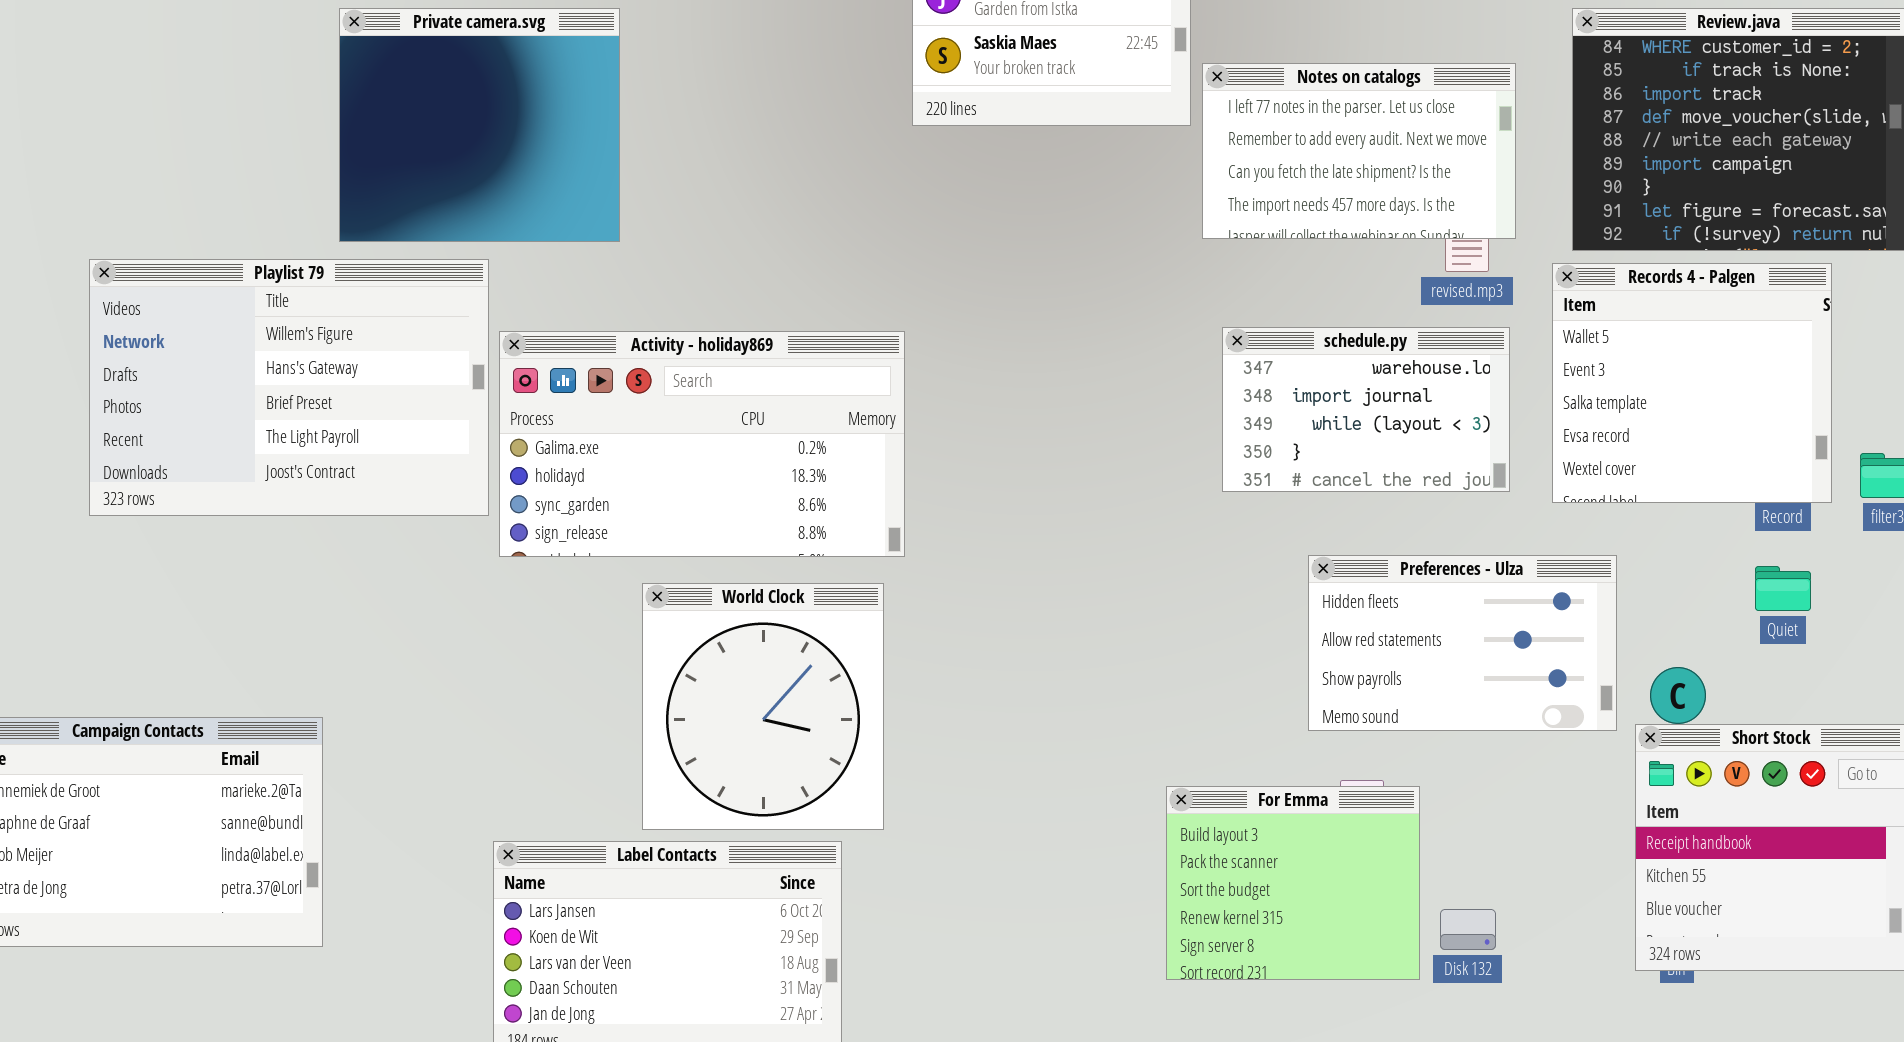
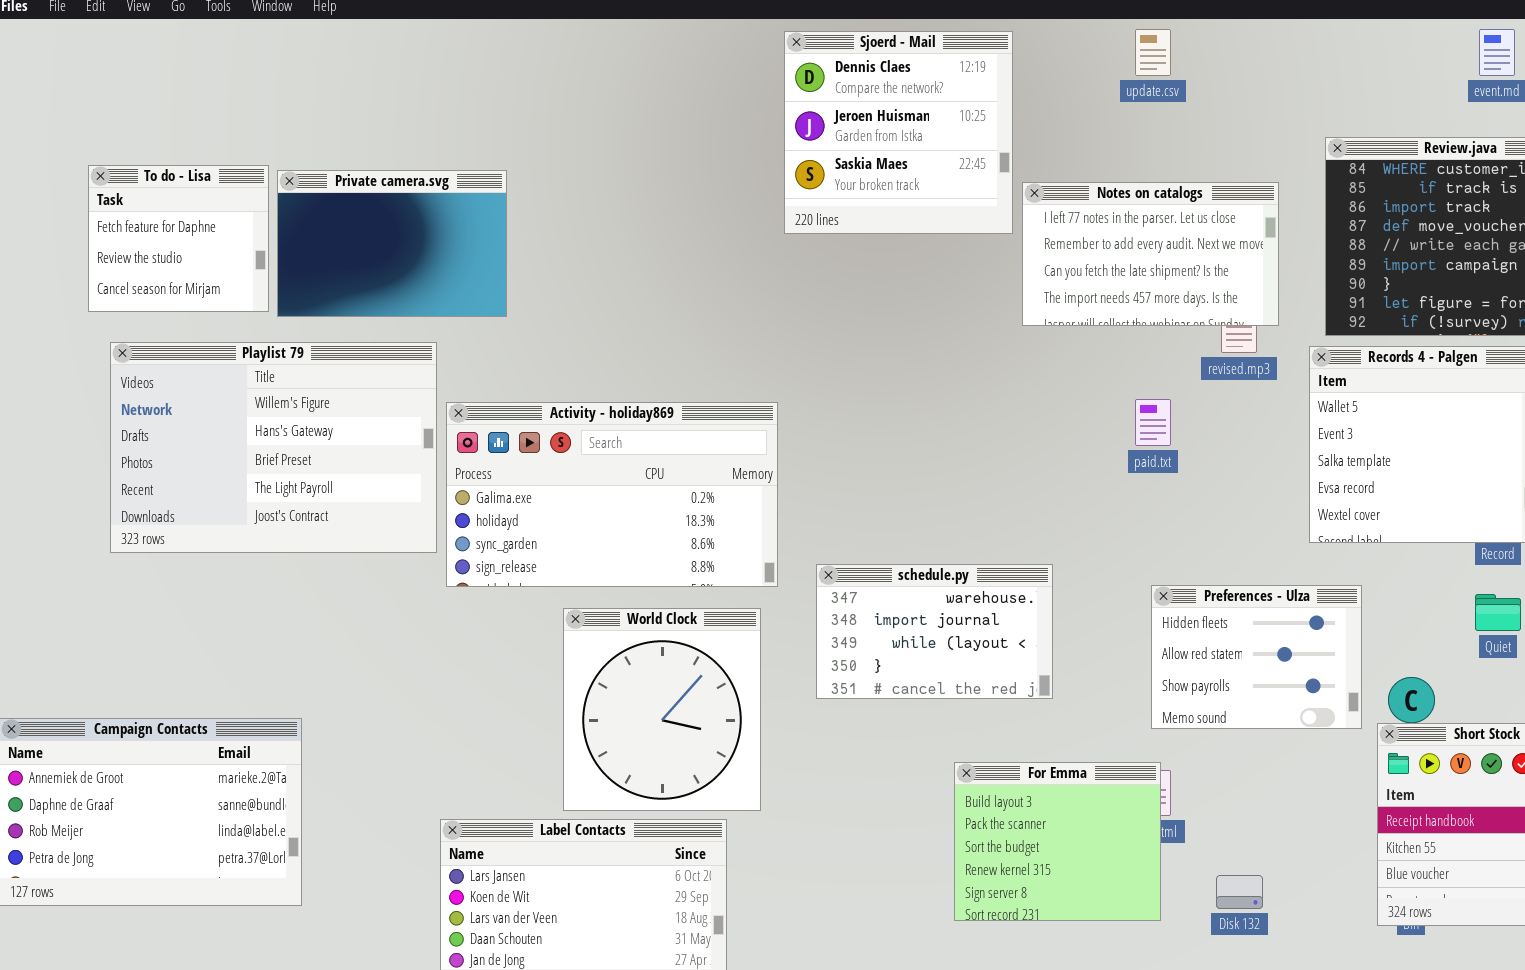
Private camera.svg: [339,8,620,242] -> [277,170,507,317], moved, resized
To do - Lisa: none -> [88,165,269,312], opened
schedule.py: [1222,327,1510,492] -> [816,564,1053,699], moved
Preferences - Ulza: [1308,555,1617,731] -> [1151,585,1362,729], resized
For Emma: [1166,786,1420,980] -> [954,762,1161,921], moved

